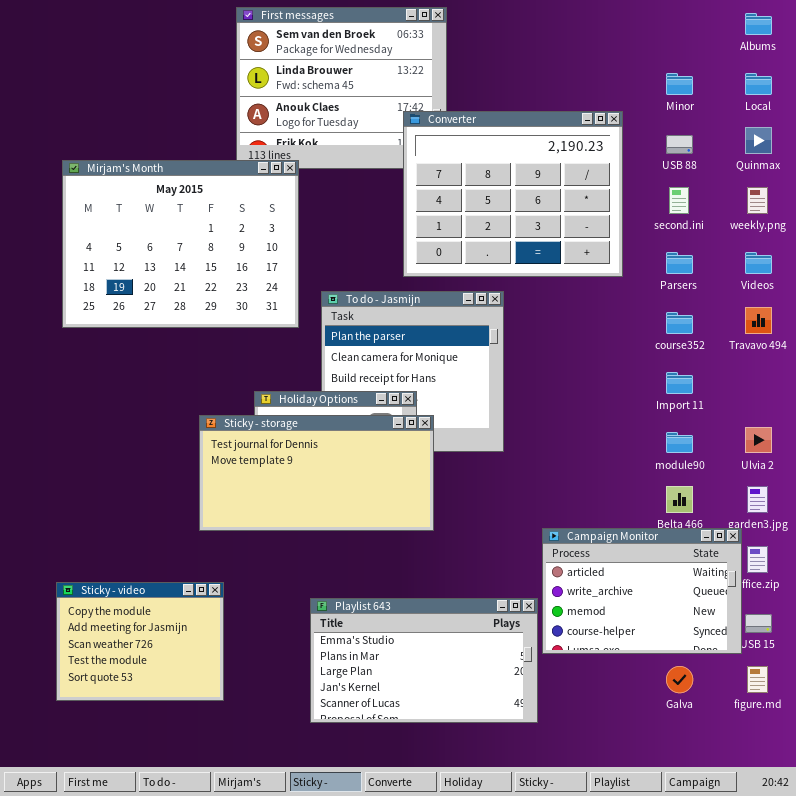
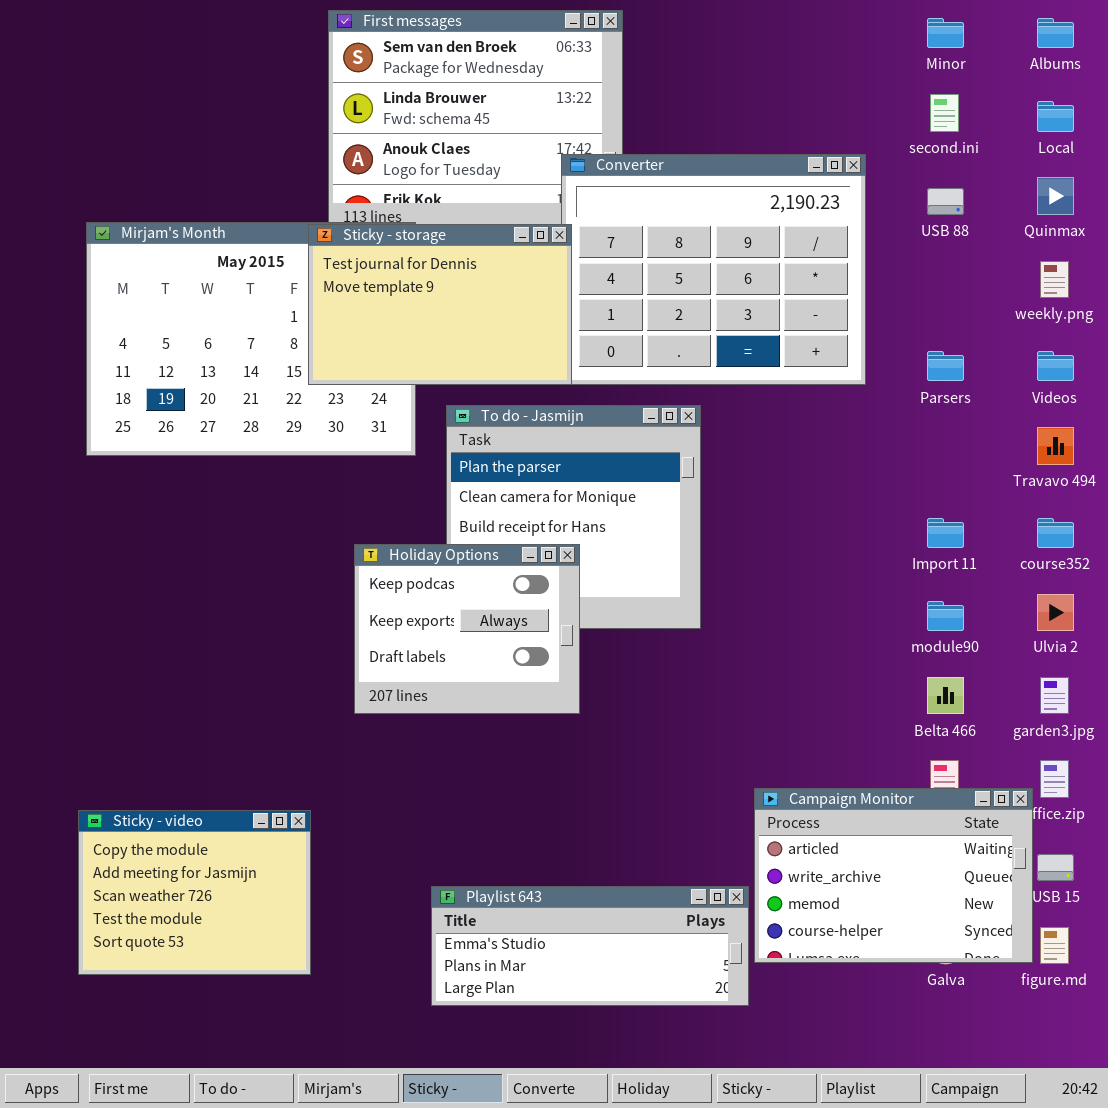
Minor: [666,73,693,95] -> [927,18,964,48], moved
second.ini: [669,187,689,214] -> [930,94,959,132], moved
course352: [666,312,693,334] -> [1037,518,1074,548], moved
Sticky - storage: [199,415,434,531] -> [308,224,572,385], moved, resized
Campaign Monitor: [542,528,742,654] -> [754,788,1033,963], moved
Playlist 643: [310,598,538,723] -> [431,886,749,1006], resized

